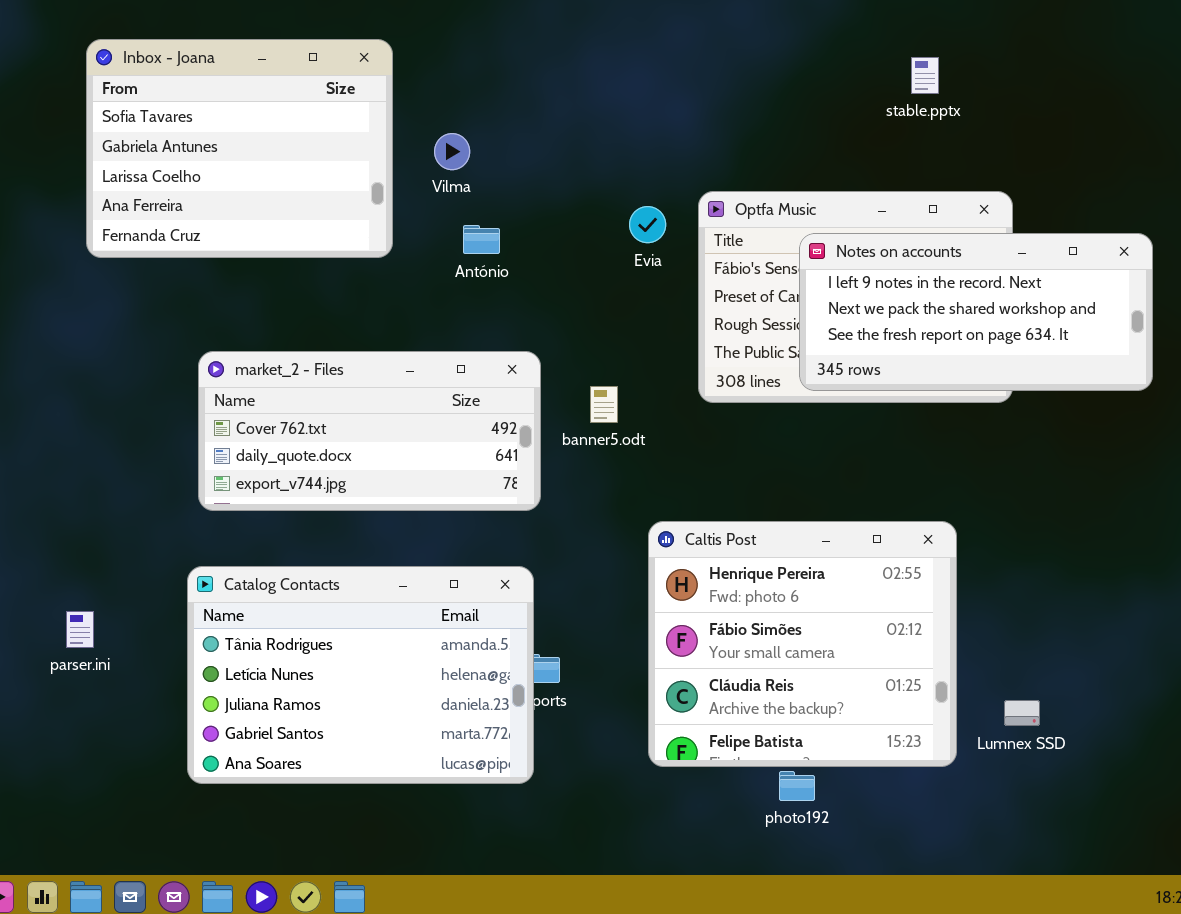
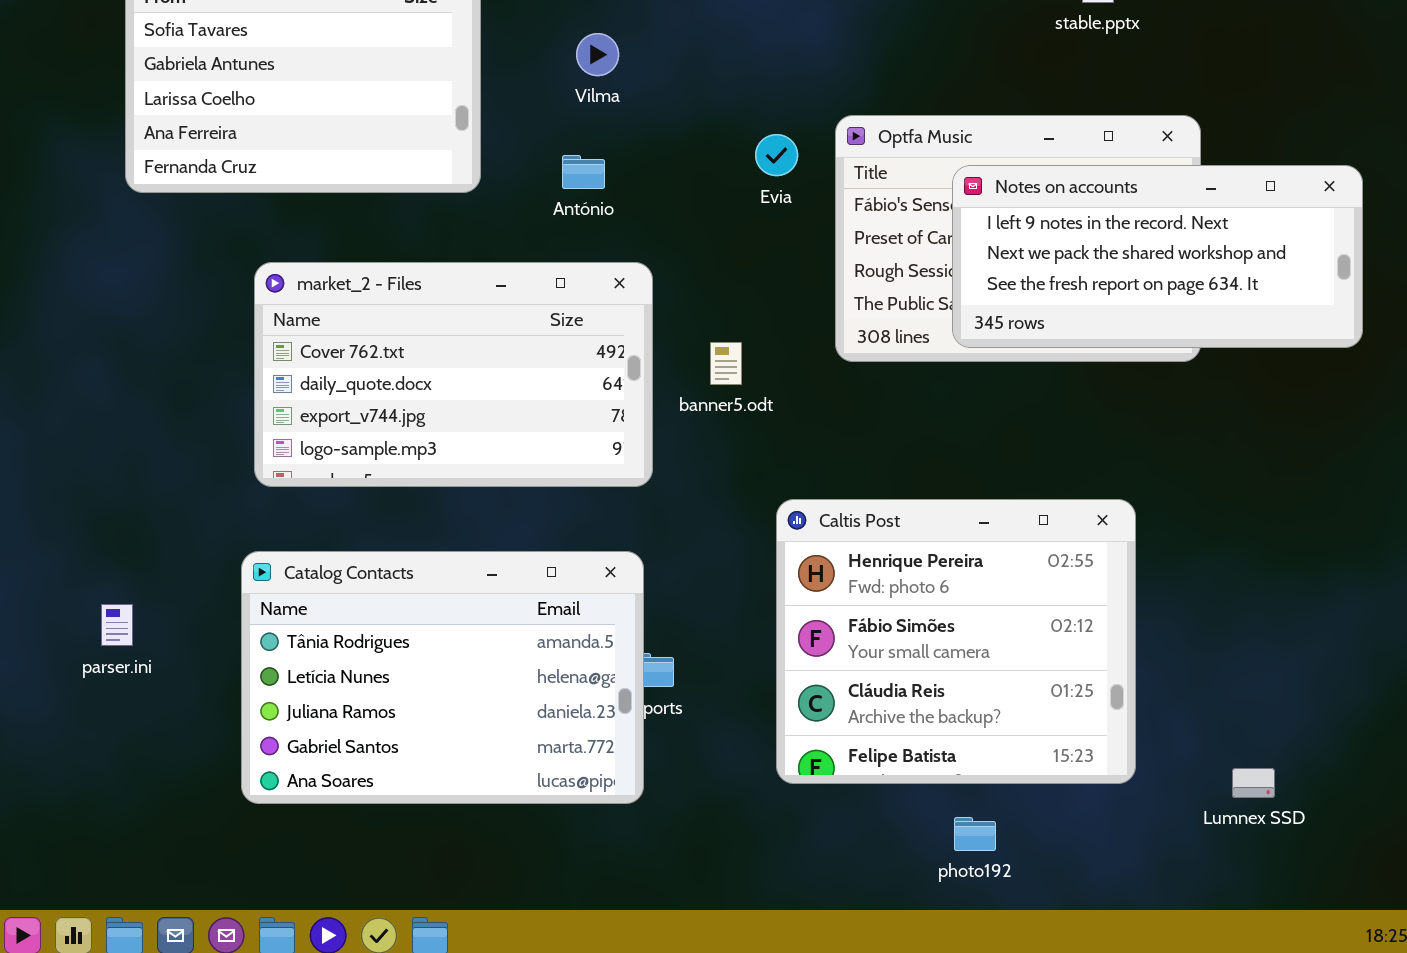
Vilma: [434,133,470,170] -> [576,33,619,76], moved
market_2 - Files: [198,351,541,511] -> [254,262,653,487], resized
Lumnex SSD: [1004,700,1040,726] -> [1232,768,1275,798], moved
photo192: [779,771,815,801] -> [954,817,996,851], moved

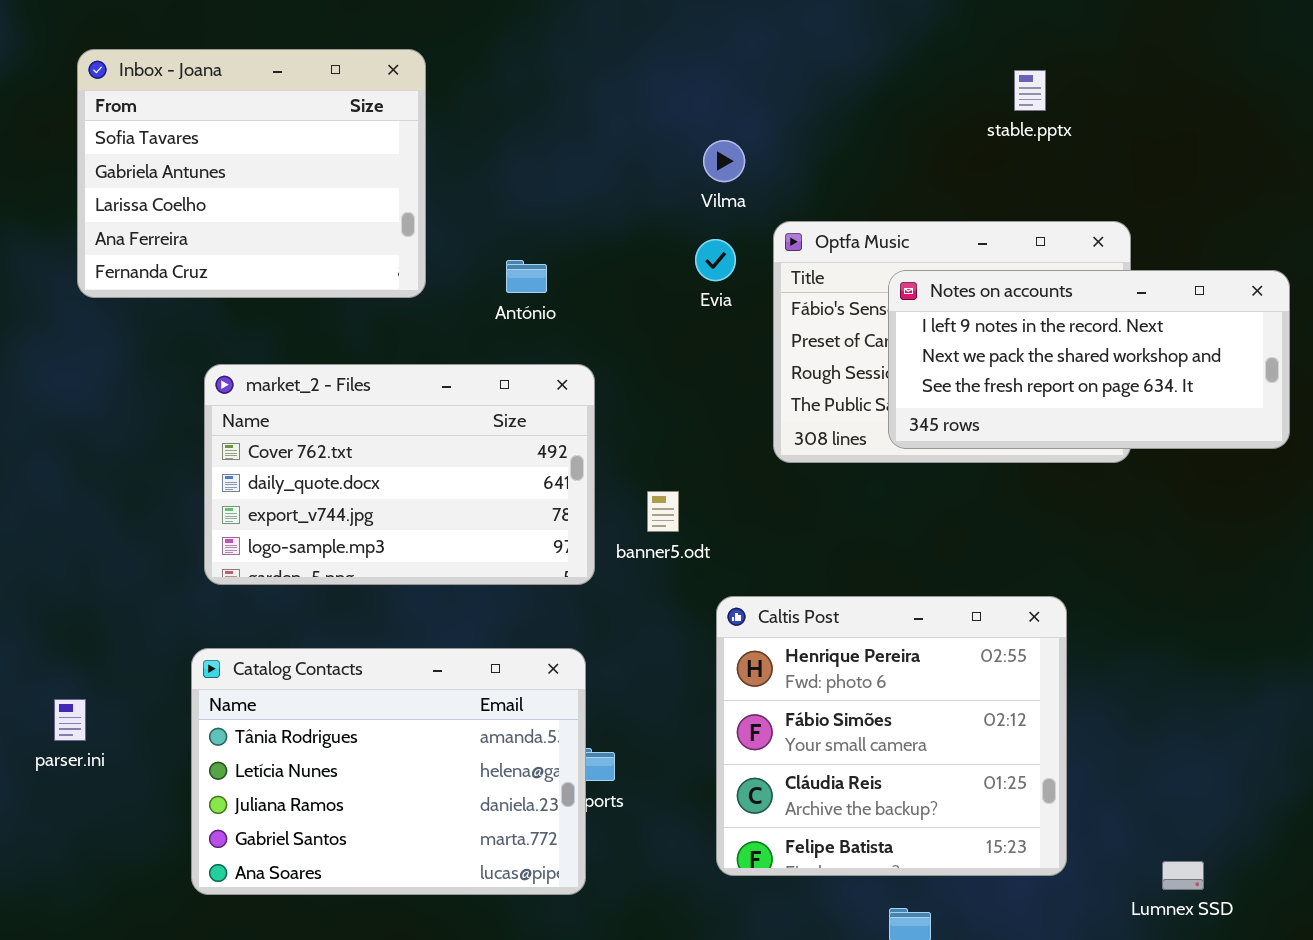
Vilma: [576,33,619,76] -> [703,140,745,182], moved
banner5.odt: [710,342,742,385] -> [647,491,679,532], moved

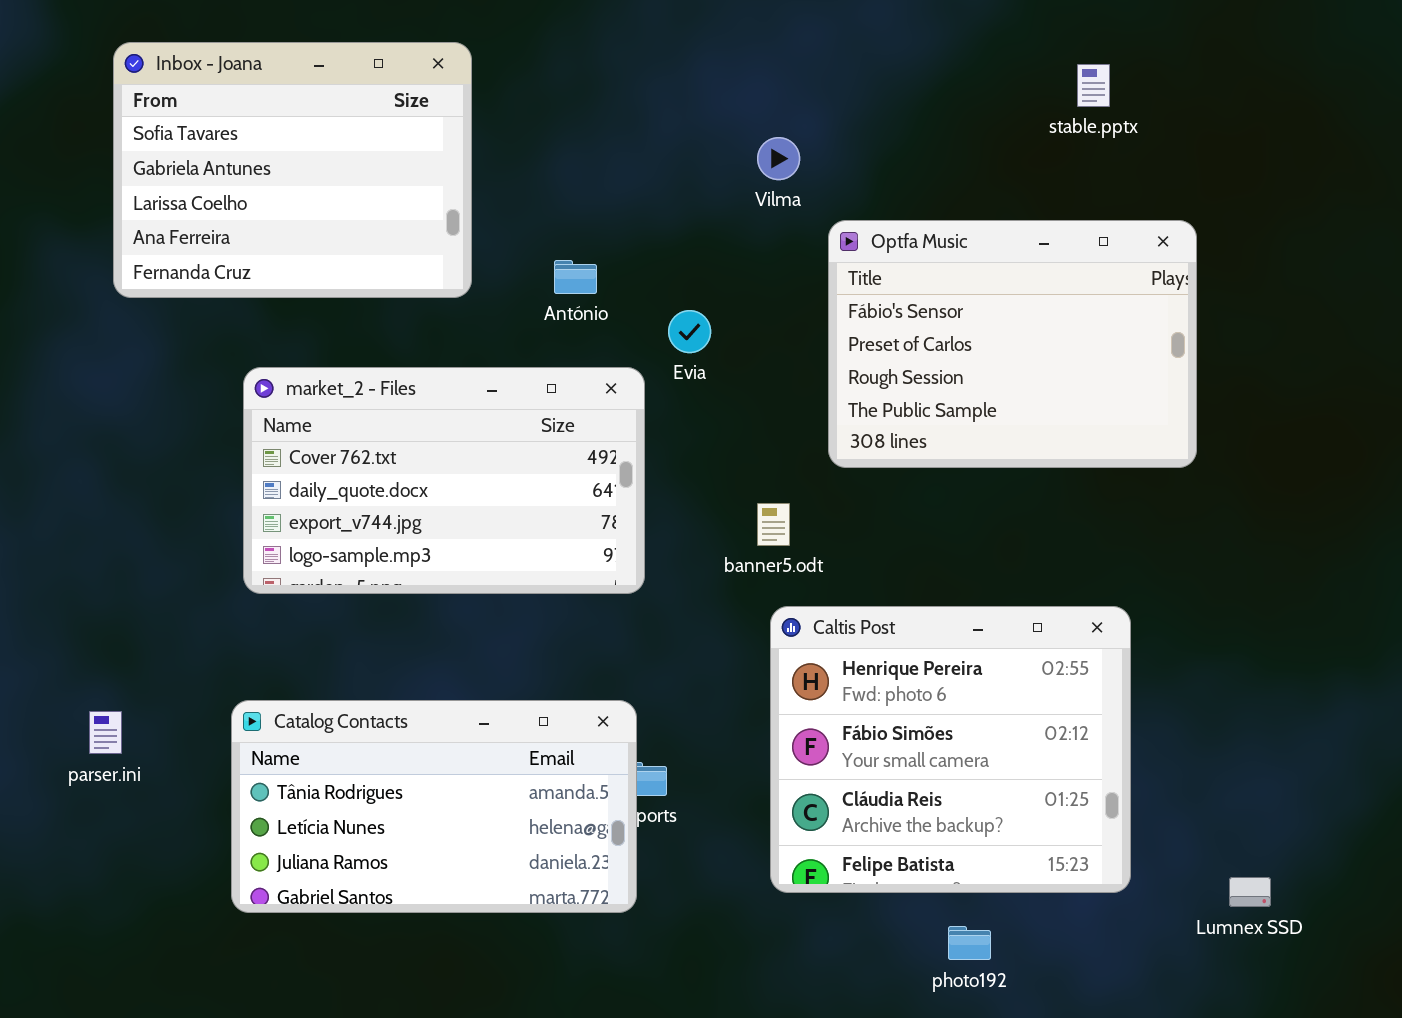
Evia: [695,239,736,281] -> [668,310,711,353], moved
Notes on accounts: [888,270,1290,449] -> none, closed
banner5.odt: [647,491,679,532] -> [757,503,790,546], moved
Catalog Contacts: [191,648,586,895] -> [231,700,637,913], resized

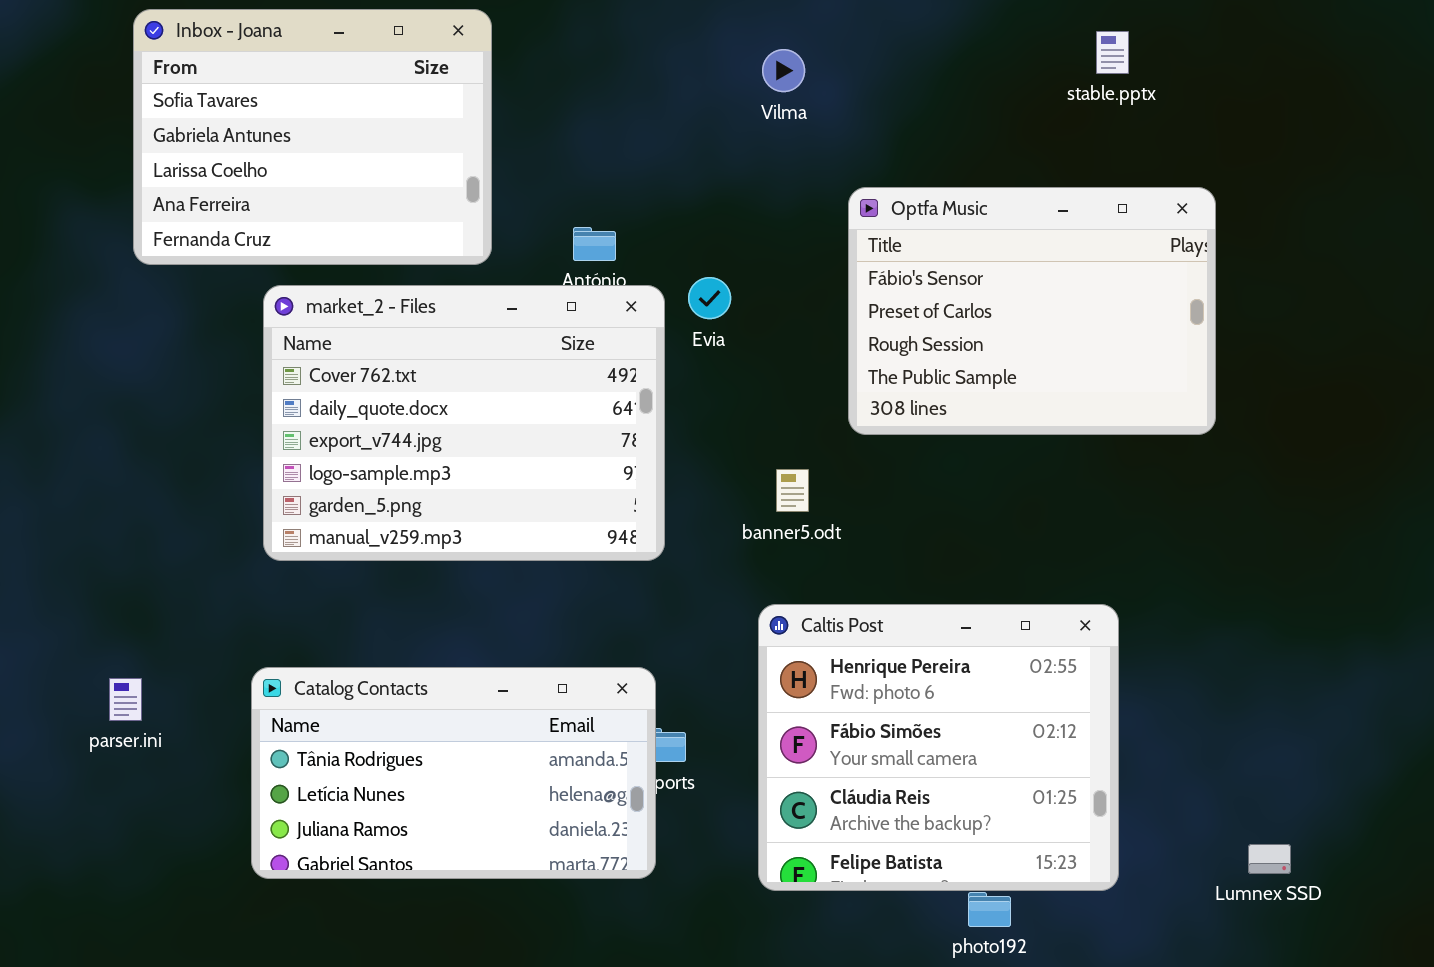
Vilma: [757,137,800,180] -> [762,49,805,92], moved
market_2 - Files: [243,367,645,594] -> [263,285,665,561], resized
Caltis Post: [770,606,1131,893] -> [758,604,1119,891], moved

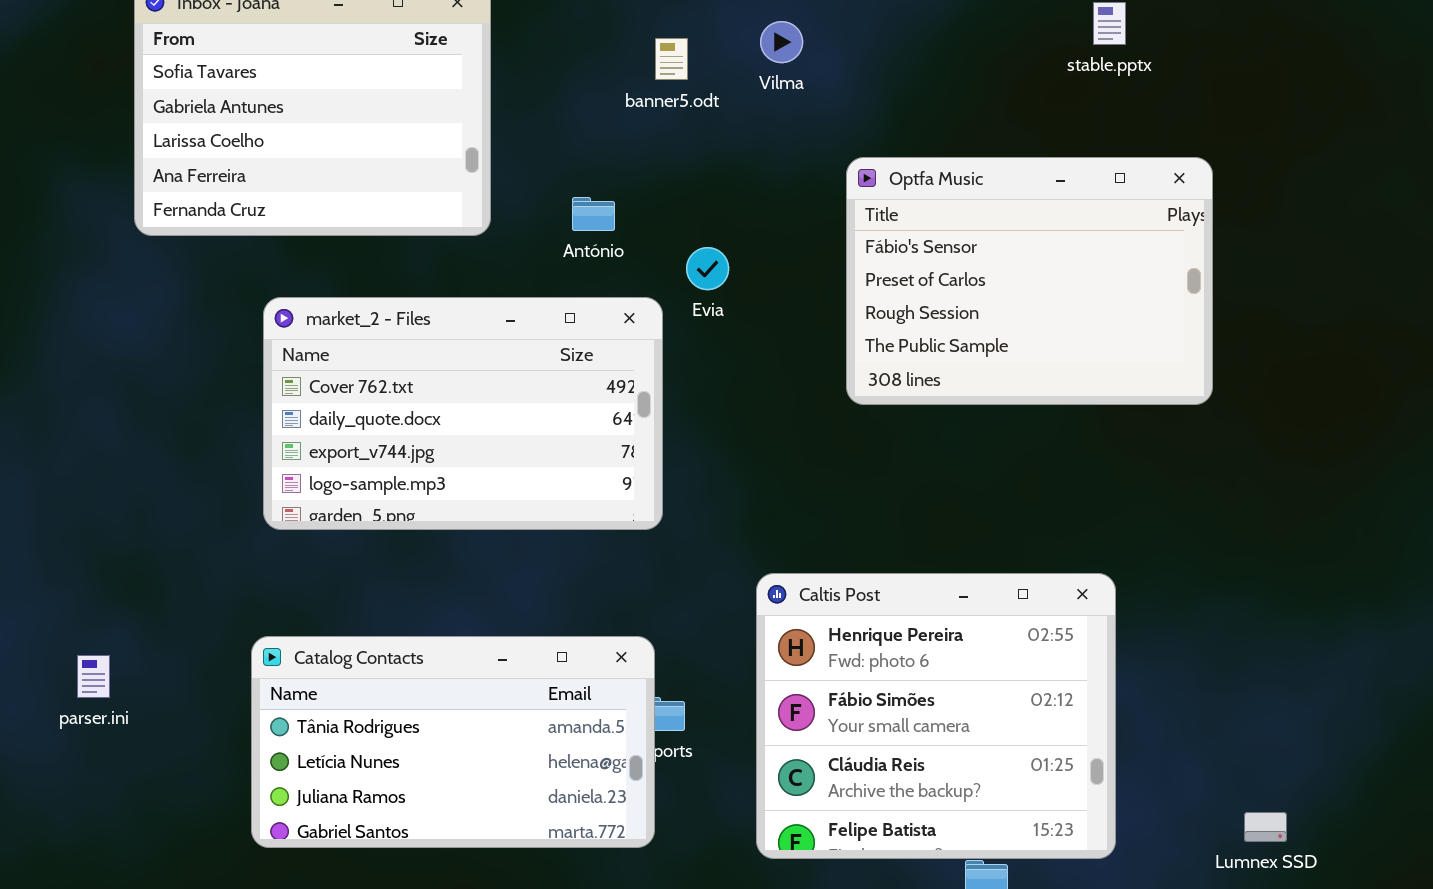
market_2 - Files: [263,285,665,561] -> [263,297,663,530], resized
banner5.odt: [776,469,809,512] -> [655,38,688,80], moved
parser.ini: [109,678,142,721] -> [77,655,110,698], moved

